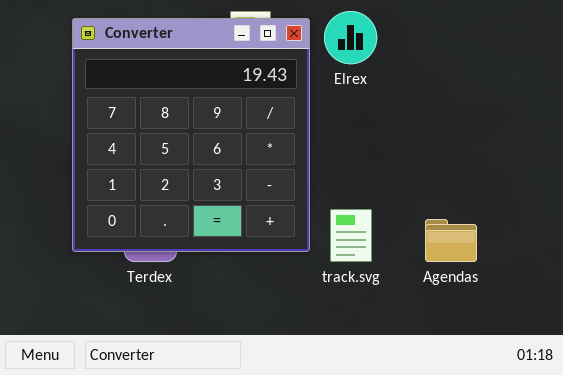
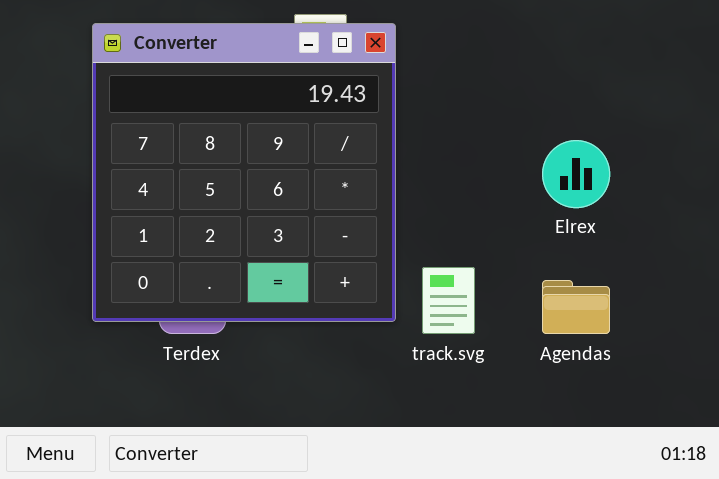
Elrex: [324,11,377,64] -> [542,140,610,208], moved

